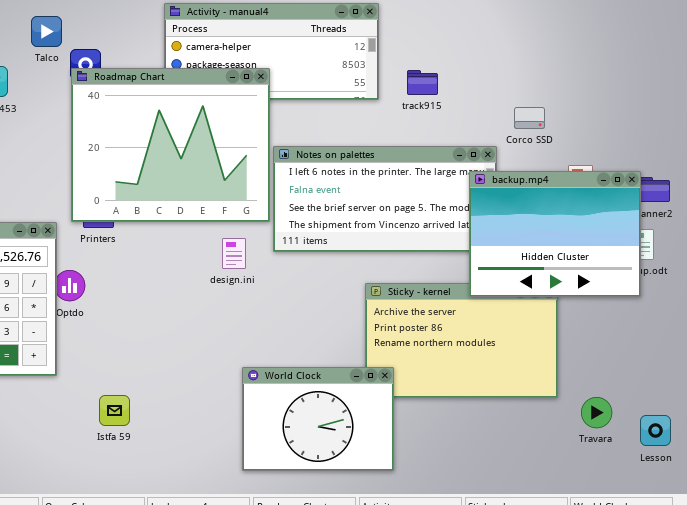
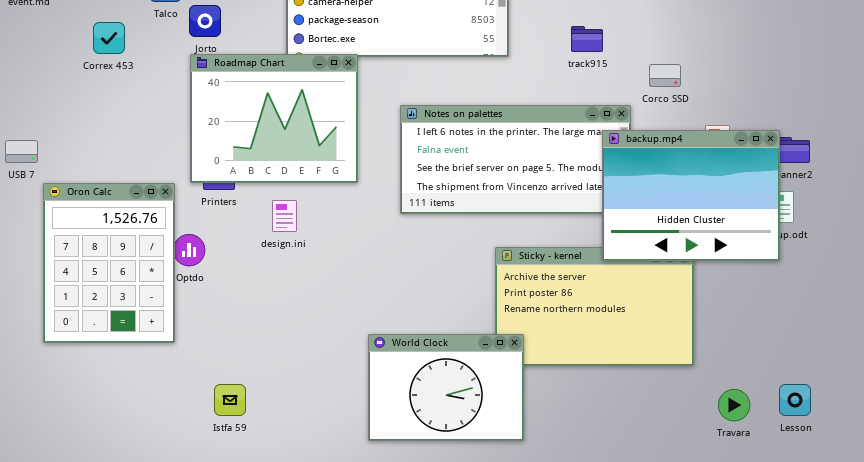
Roadmap Chart: [71,68,270,222] -> [190,54,358,183], resized
track915: [407,70,438,95] -> [571,26,603,52], moved
design.ini: [222,238,246,269] -> [272,200,297,232], moved
Istfa 59: [99,395,130,426] -> [214,384,246,416], moved
Travara: [581,397,612,428] -> [718,389,750,421], moved

